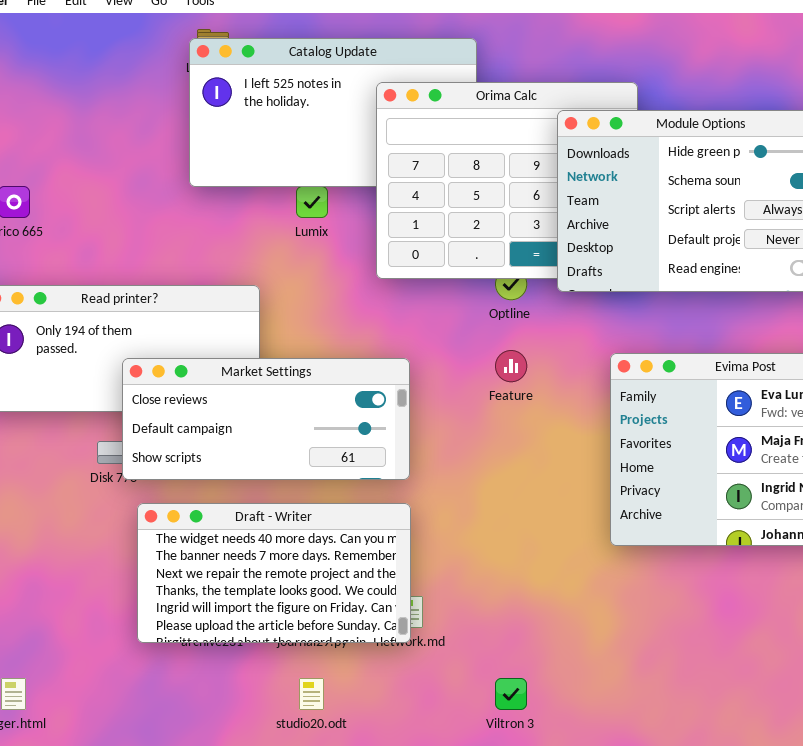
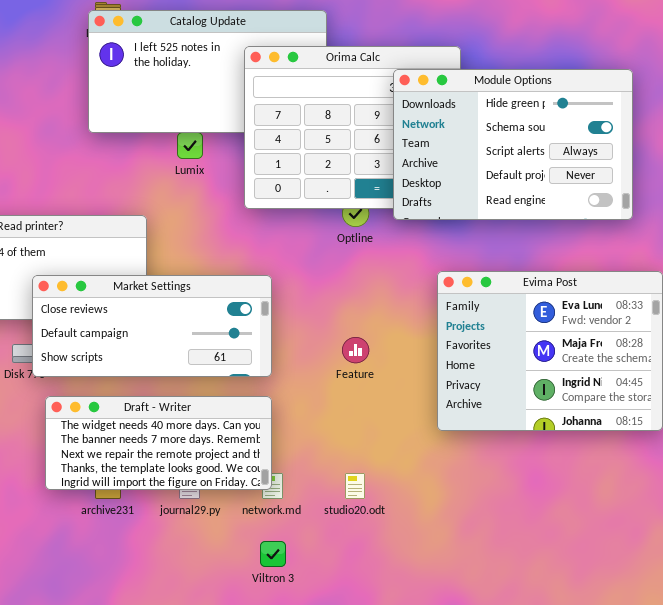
Feature: [495,350,527,382] -> [342,337,369,363], moved
Draft - Writer: [137,503,411,643] -> [45,396,272,490], resized
studio20.odt: [299,678,324,710] -> [345,473,365,499], moved
Viltron 3: [495,678,527,710] -> [260,541,286,567], moved

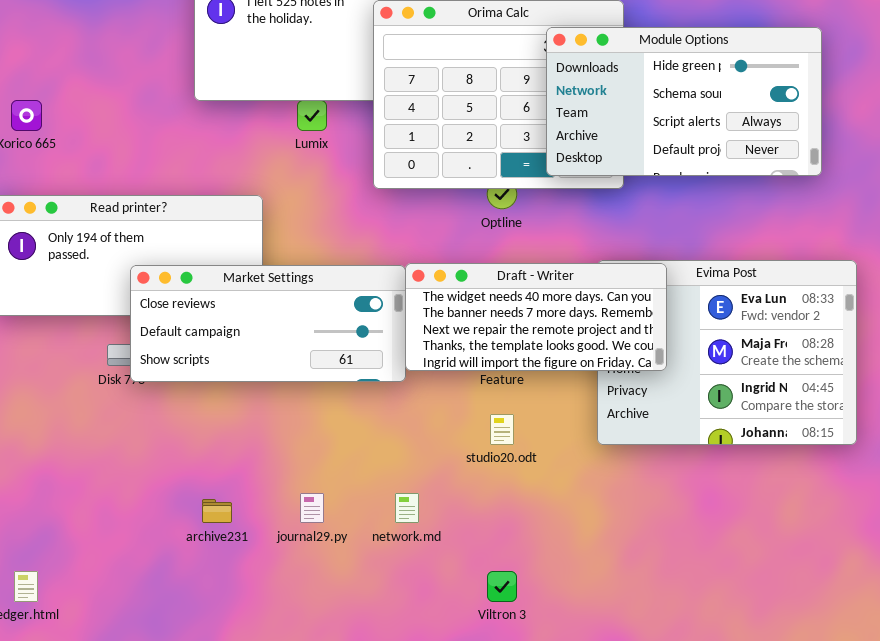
Module Options: [393,69,633,220] -> [546,27,822,176], resized
Draft - Writer: [45,396,272,490] -> [405,263,667,371], moved
studio20.odt: [345,473,365,499] -> [490,414,514,445], moved
Viltron 3: [260,541,286,567] -> [487,571,517,602], moved

